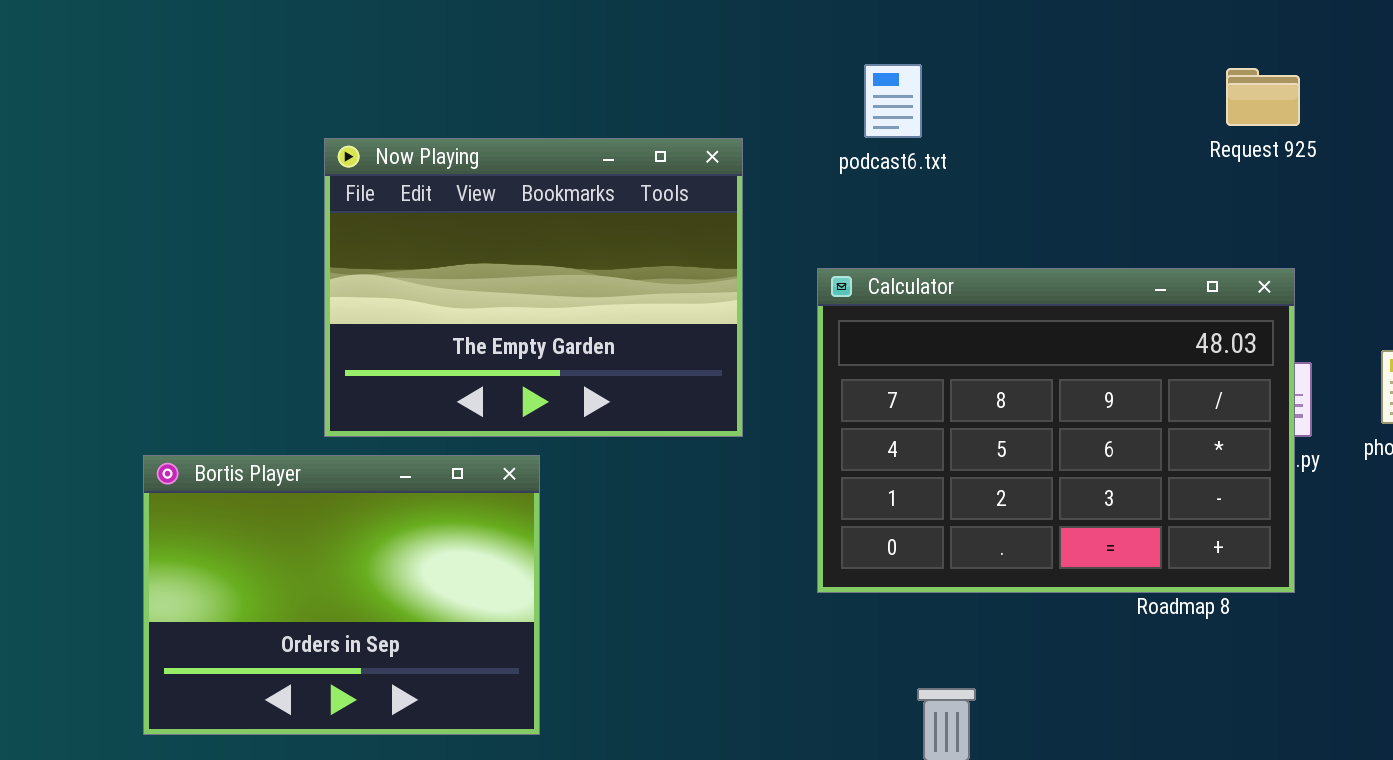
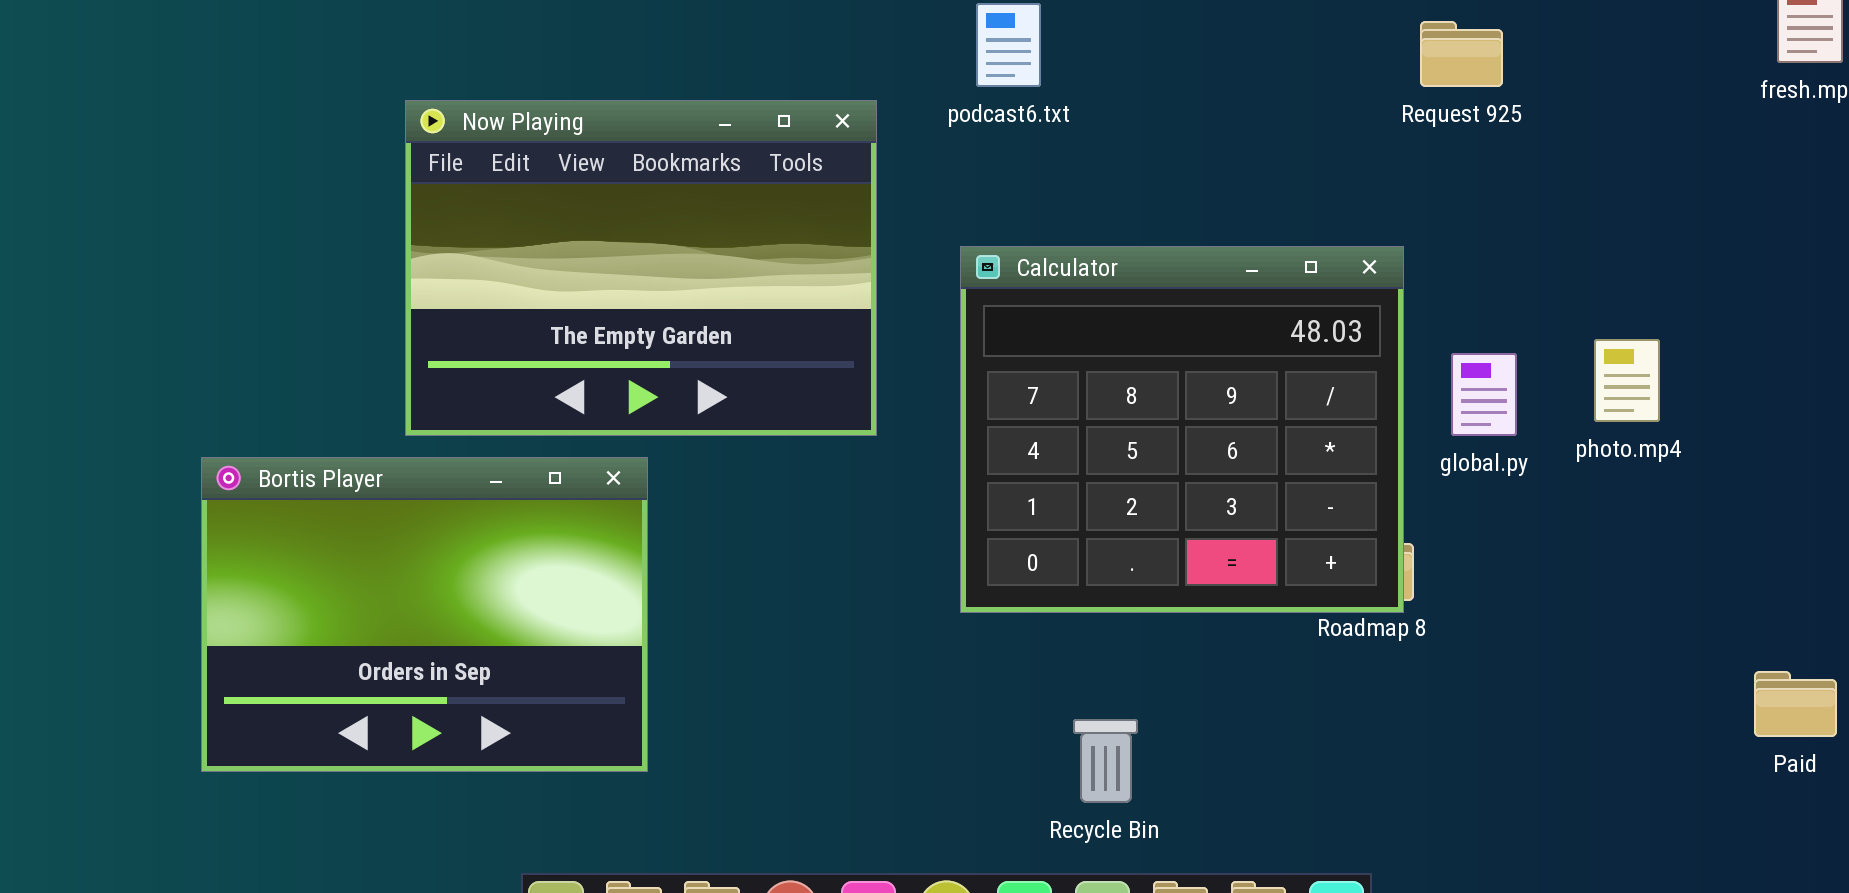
podcast6.txt: [864,64,922,138] -> [976,3,1041,87], moved
Calculator: [817,268,1295,593] -> [960,246,1404,613], resized

